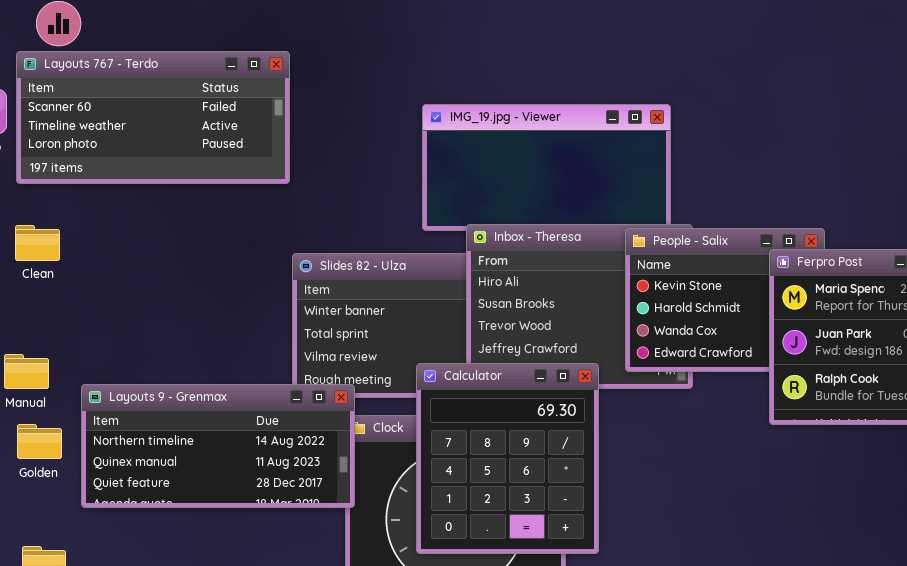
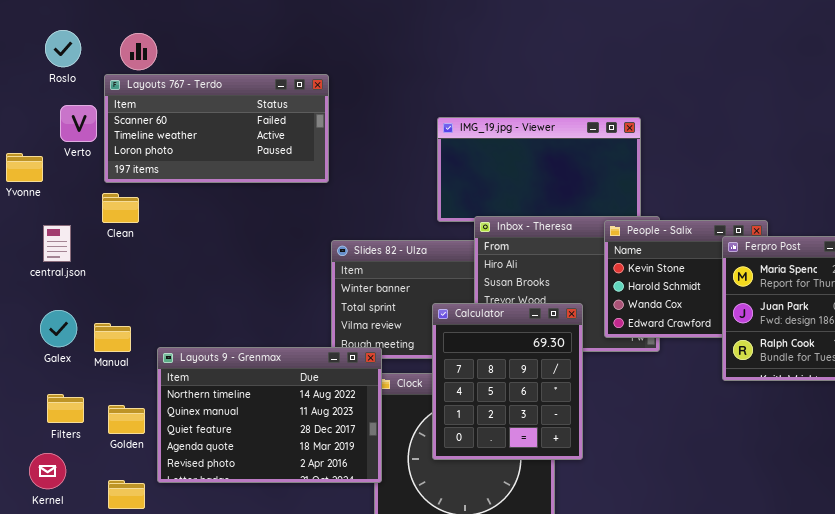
Clean: [15,225,60,261] -> [102,193,139,223], moved
Calculator: [416,363,599,554] -> [432,303,583,460], moved
Layouts 9 - Grenmax: [81,384,355,508] -> [157,347,382,483], resized
Golden: [17,424,62,459] -> [108,405,145,434], moved

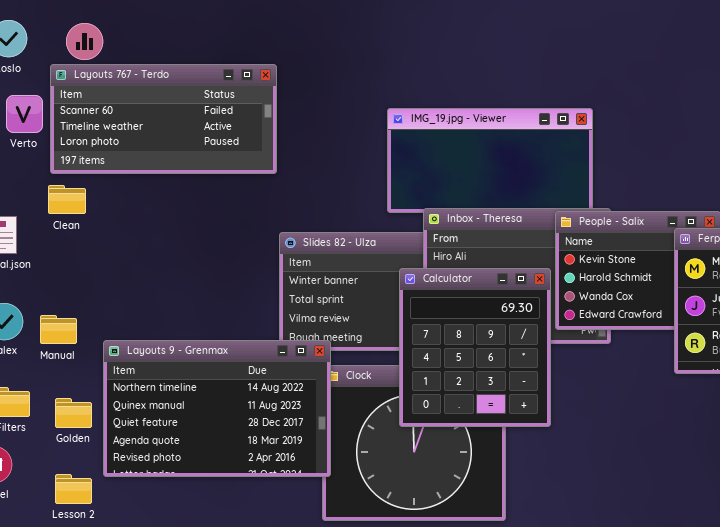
Calculator: [432,303,583,460] -> [399,268,551,427], moved

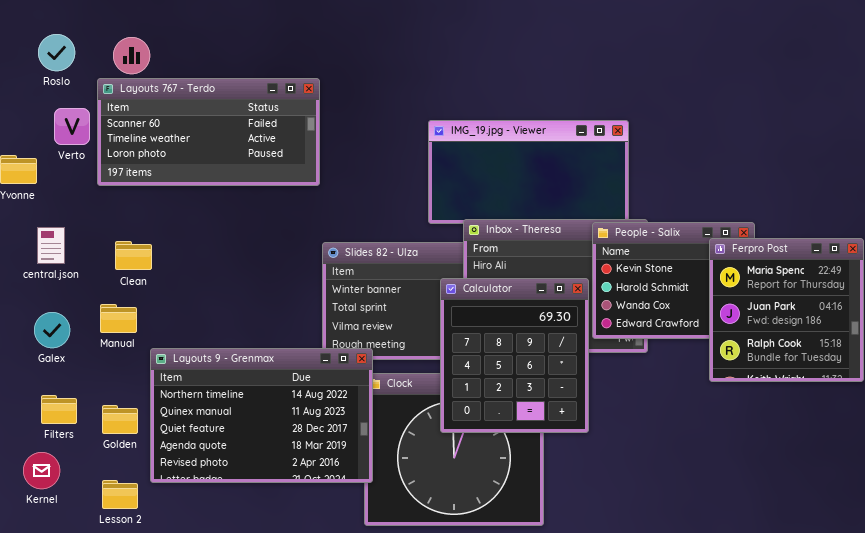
Clean: [48,185,86,214] -> [115,241,152,270], moved
Manual: [40,315,77,344] -> [100,304,137,333], moved

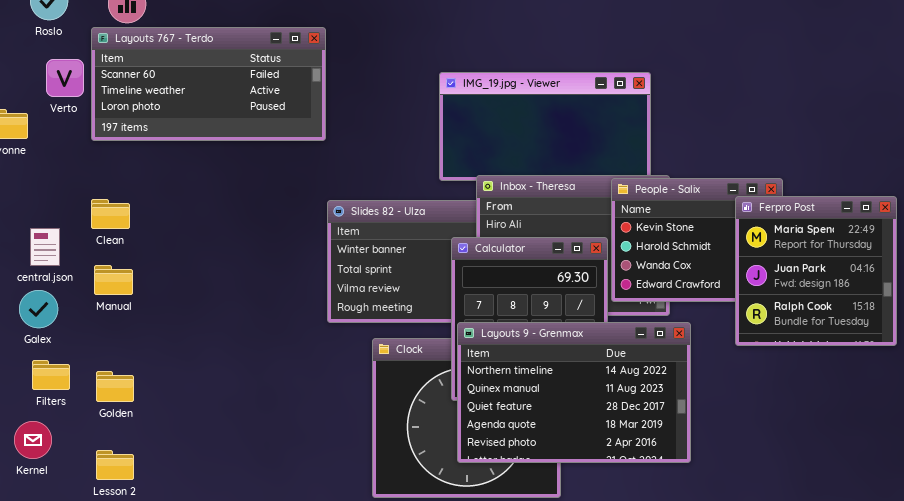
central.json: [37,227,65,264] -> [30,228,60,266], moved
Clean: [115,241,152,270] -> [91,199,130,229], moved
Galex: [34,312,70,348] -> [19,290,58,328], moved
Layouts 9 - Grenmax: [150,348,373,483] -> [457,322,691,463], moved

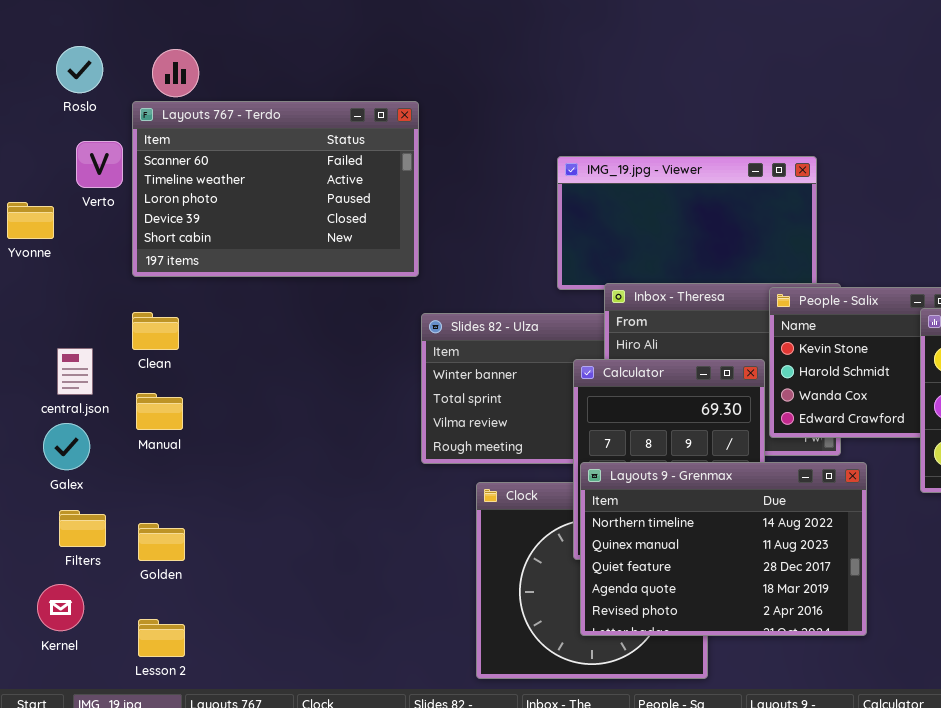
Layouts 767 - Terdo: [91,27,326,141] -> [132,101,419,277], resized

